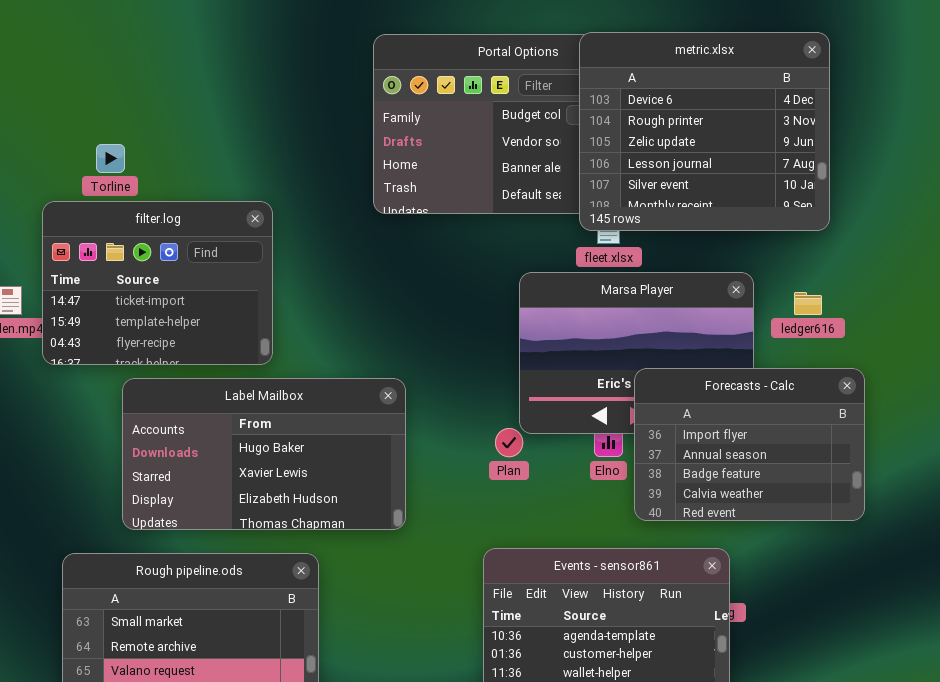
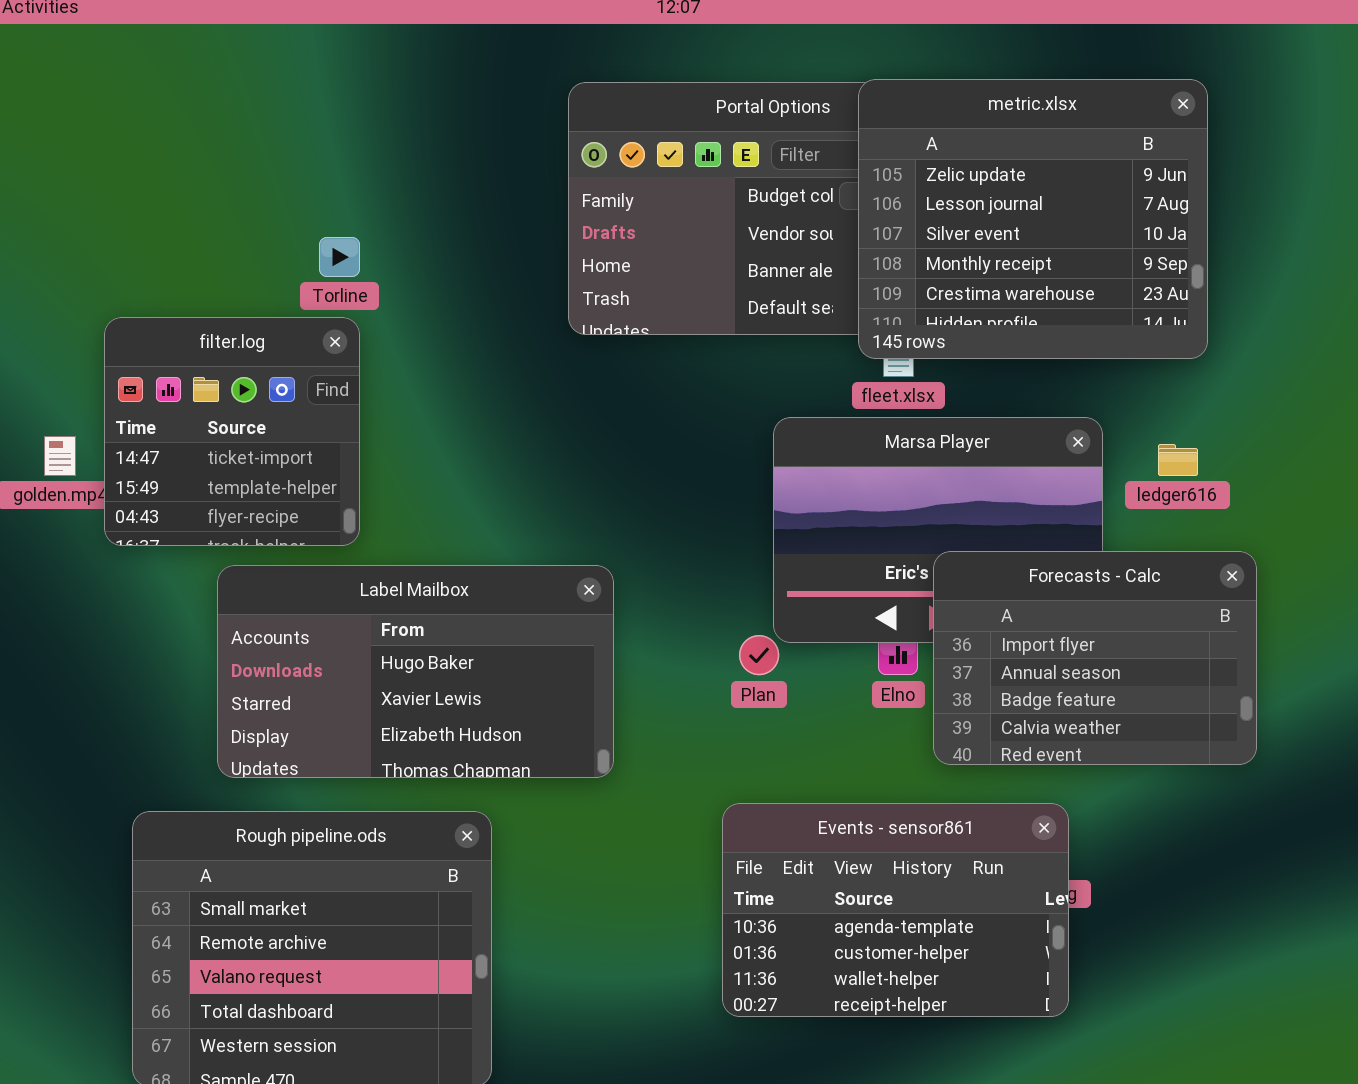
metric.xlsx: [579,32,830,231] -> [858,79,1208,359], scrolled down 2 rows
Torline: [96,144,125,173] -> [319,237,360,277], moved
filter.log: [42,201,273,365] -> [104,317,360,546], resized

